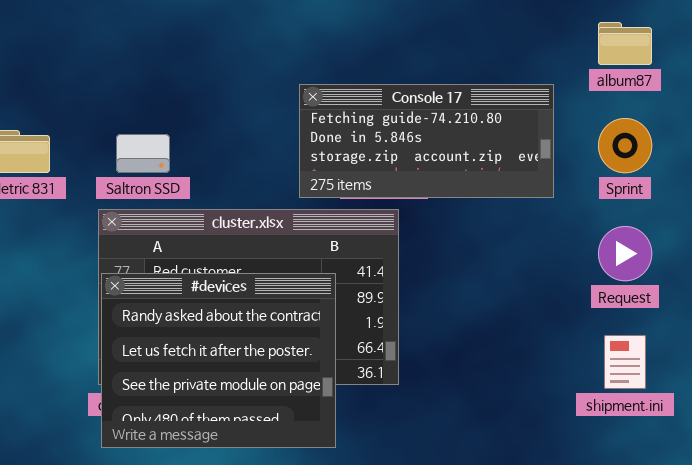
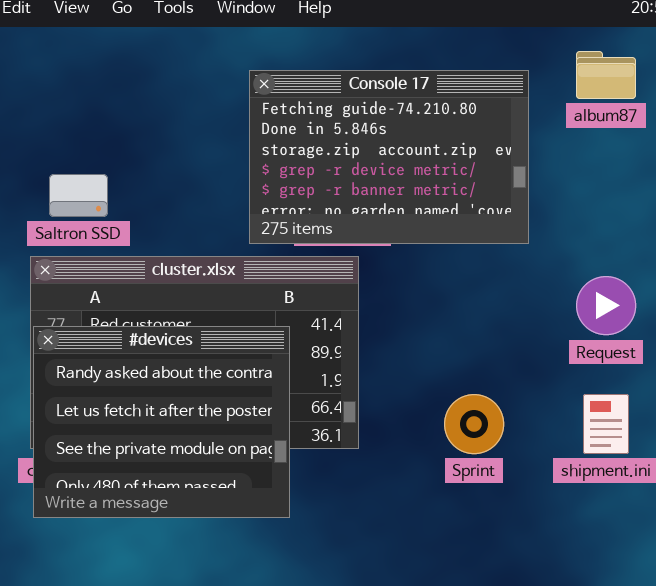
Console 17: [299,84,554,198] -> [249,70,529,244], resized
Sprint: [598,118,652,173] -> [444,394,504,454], moved

